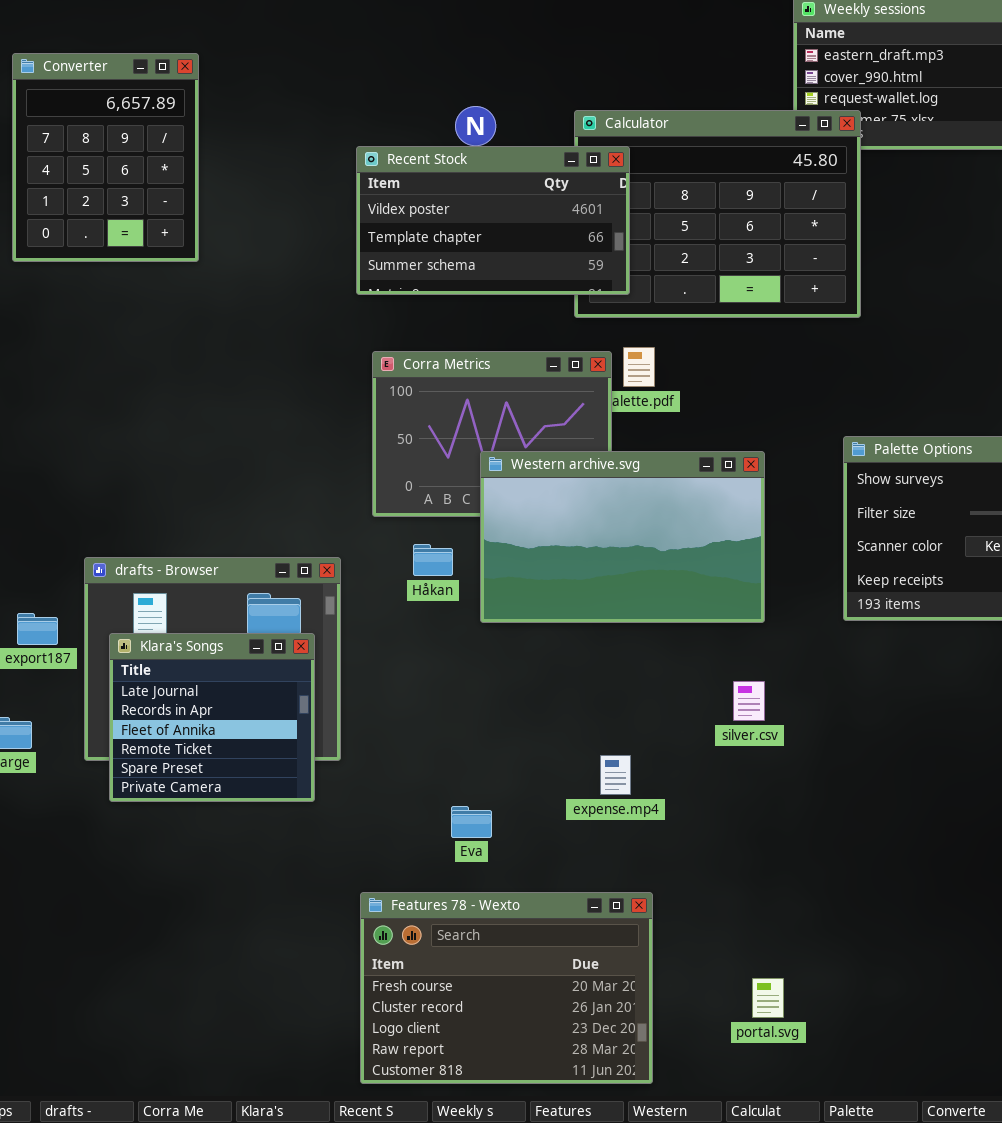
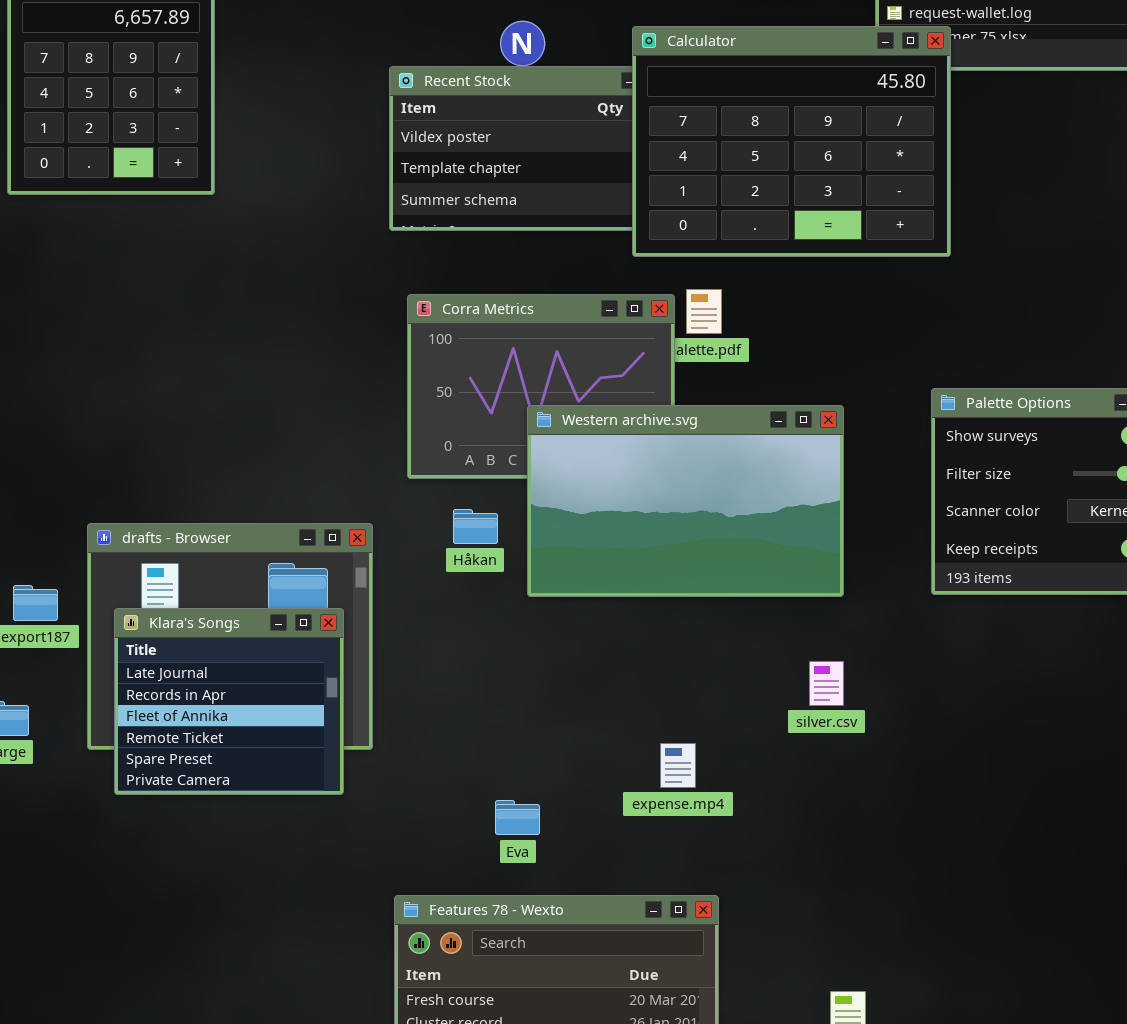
Calculator: [574,110,861,318] -> [632,26,951,257], raised

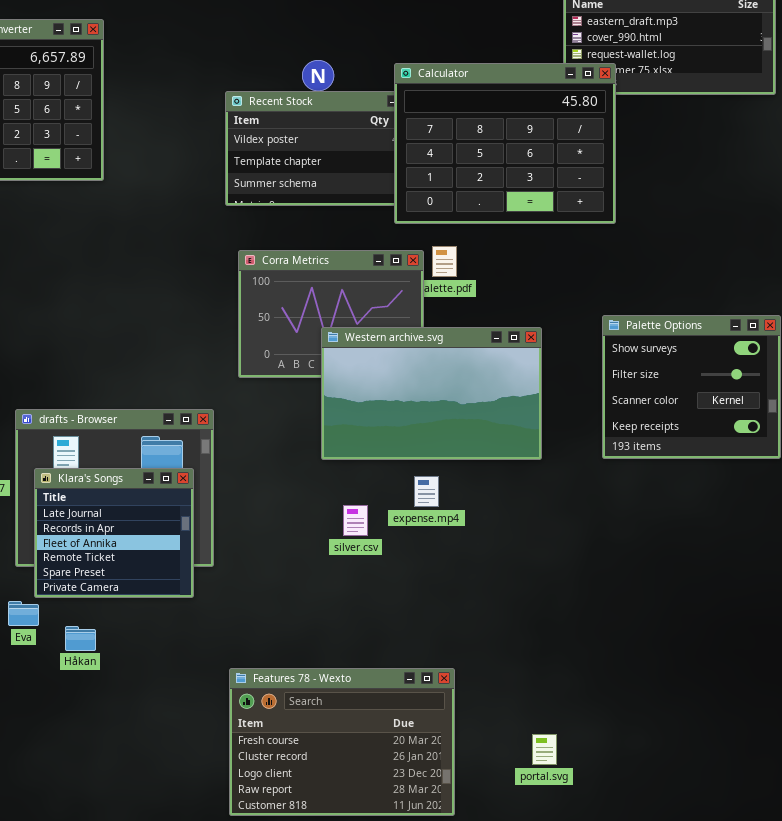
Håkan: [453,509,498,544] -> [65,626,96,651], moved
silver.csv: [809,661,844,706] -> [343,505,368,536], moved
expense.mp4: [660,743,696,788] -> [414,476,439,507], moved
Eva: [495,800,540,835] -> [8,601,39,626], moved

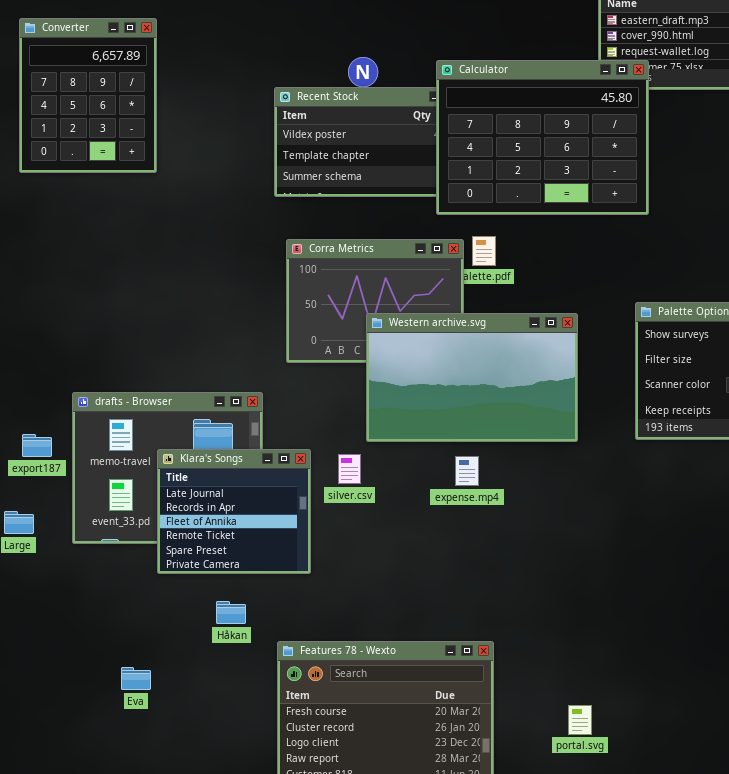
Klara's Songs: [34,468,194,598] -> [157,449,311,574], moved
silver.csv: [343,505,368,536] -> [338,454,361,484], moved
Eva: [8,601,39,626] -> [121,667,151,690], moved
Håkan: [65,626,96,651] -> [216,601,246,624], moved

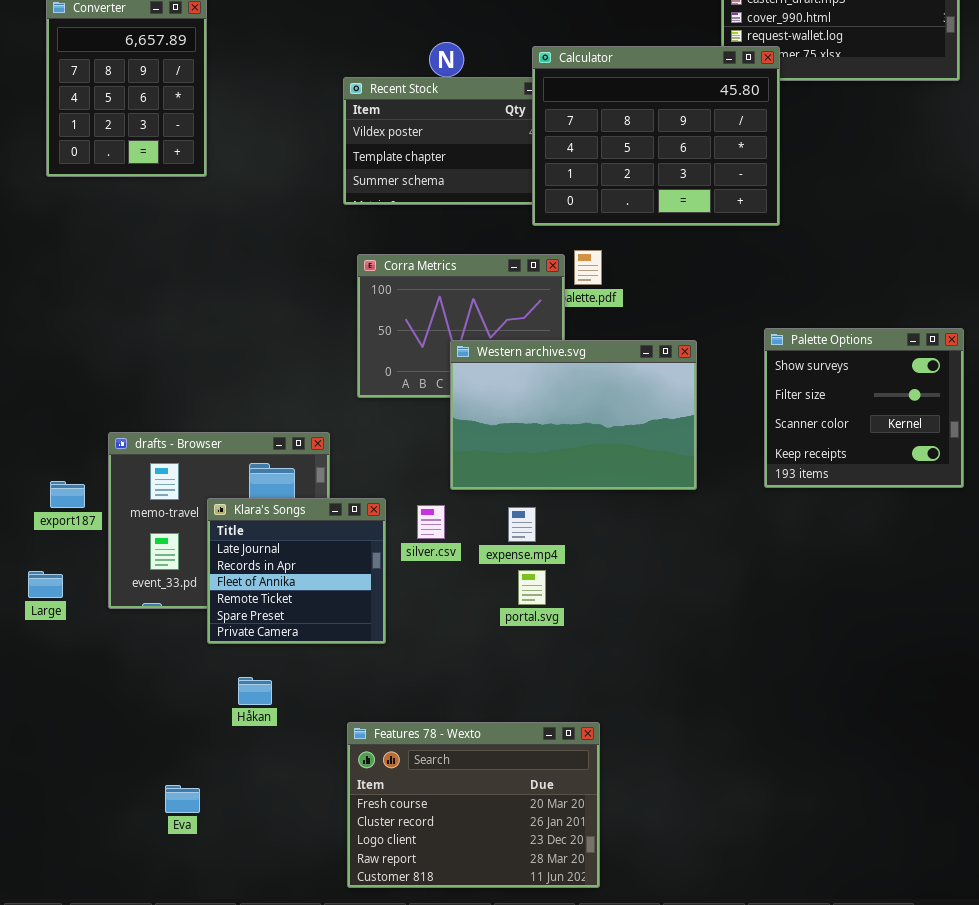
expense.mp4: [455,456,479,486] -> [508,507,536,542], moved
Håkan: [216,601,246,624] -> [238,677,272,705], moved
Eva: [121,667,151,690] -> [165,785,200,813], moved
portal.svg: [568,705,592,735] -> [518,570,546,605], moved

